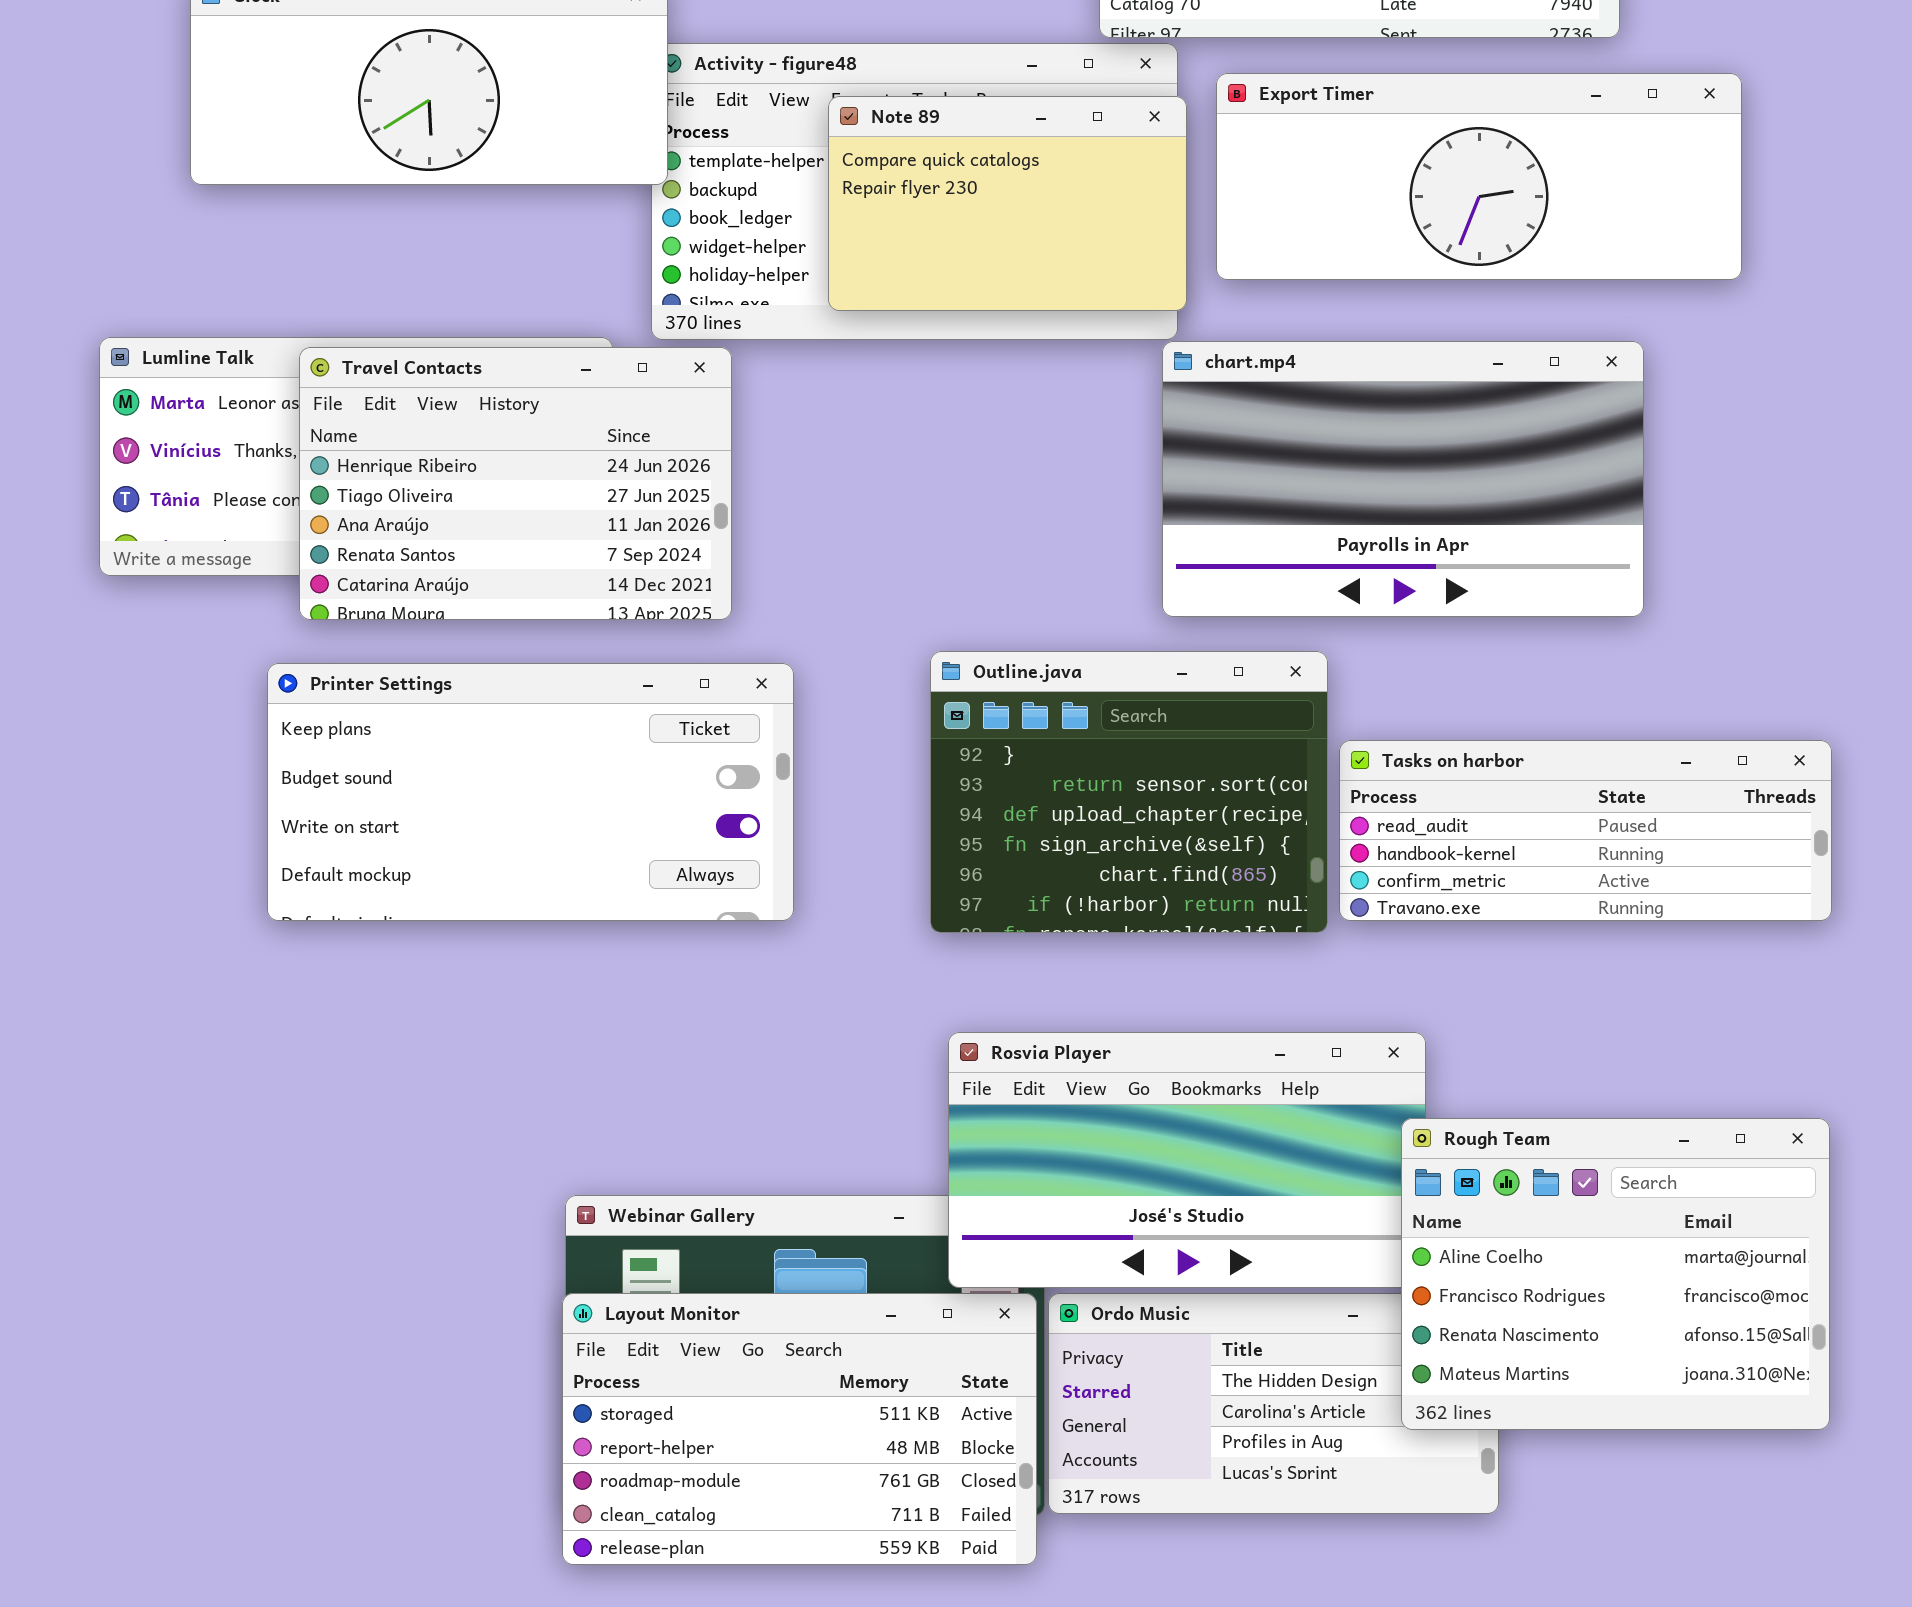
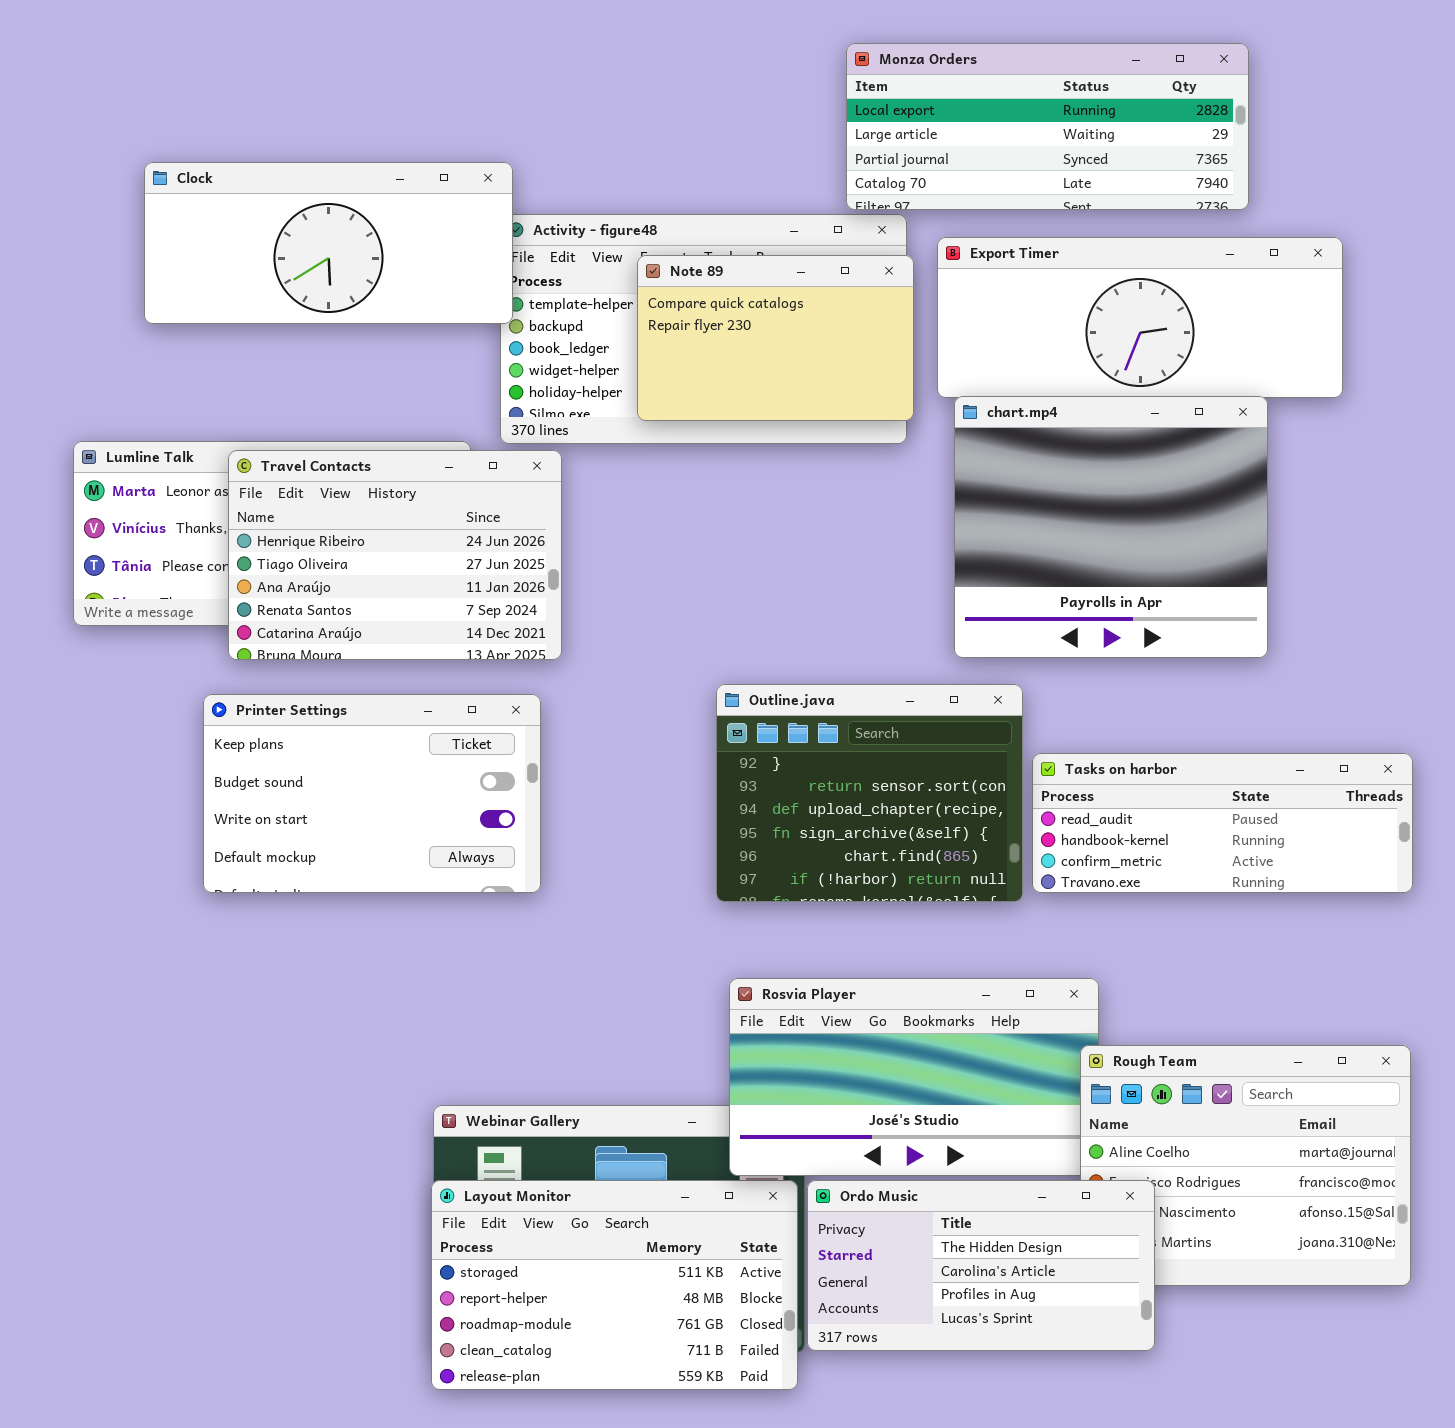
chart.mp4: [1162,341,1644,617] -> [954,396,1268,658], resized
Printer Settings: [267,663,794,921] -> [203,694,541,893], resized
Ordo Music: [1048,1293,1499,1514] -> [807,1180,1155,1351], raised

